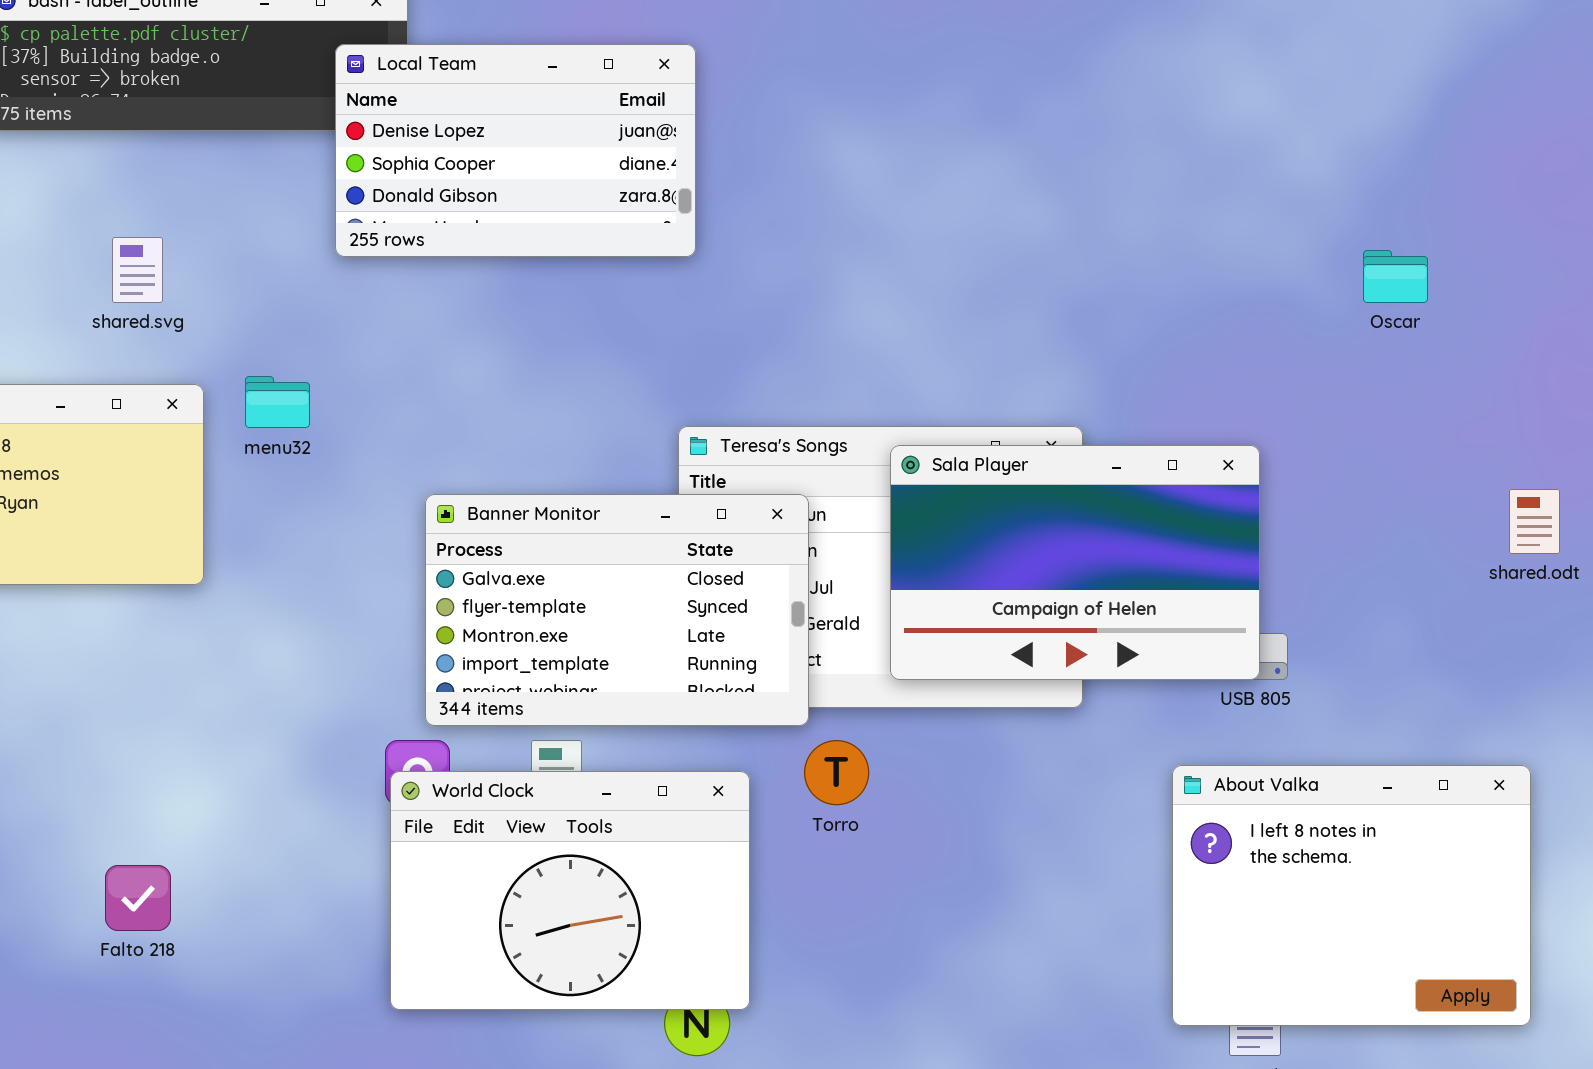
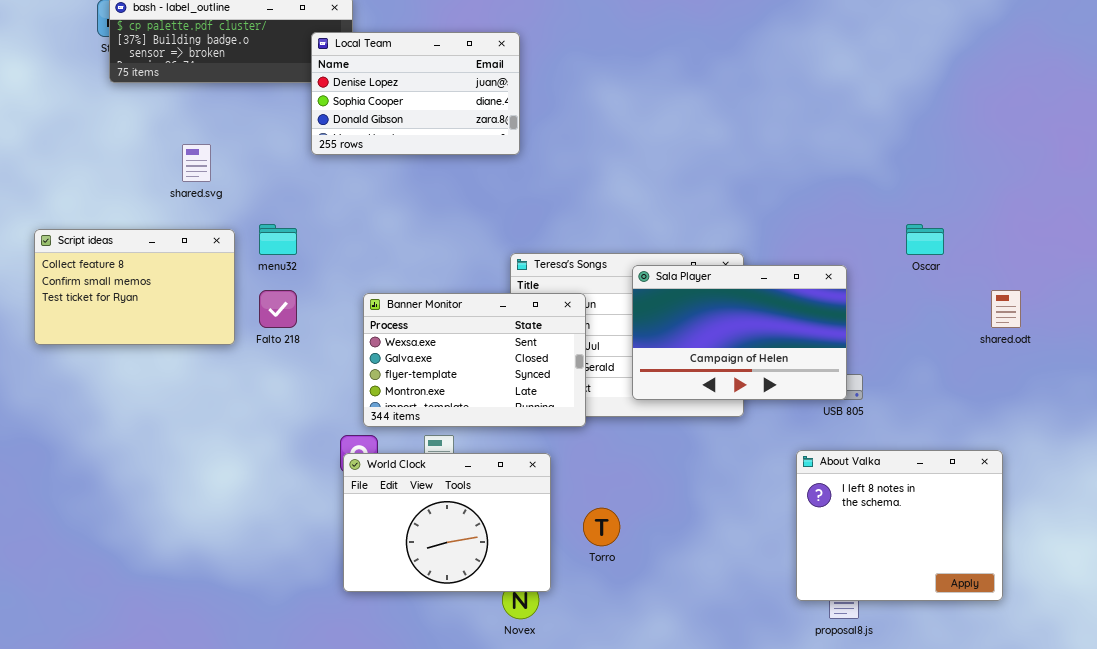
Oscar: [1363,250,1428,303] -> [906,224,944,255], moved
Banner Monitor: [425,494,809,726] -> [363,293,586,427], scrolled up 1 row
Torro: [804,740,869,805] -> [583,508,620,546], moved
Falto 218: [105,865,171,931] -> [259,290,297,328], moved

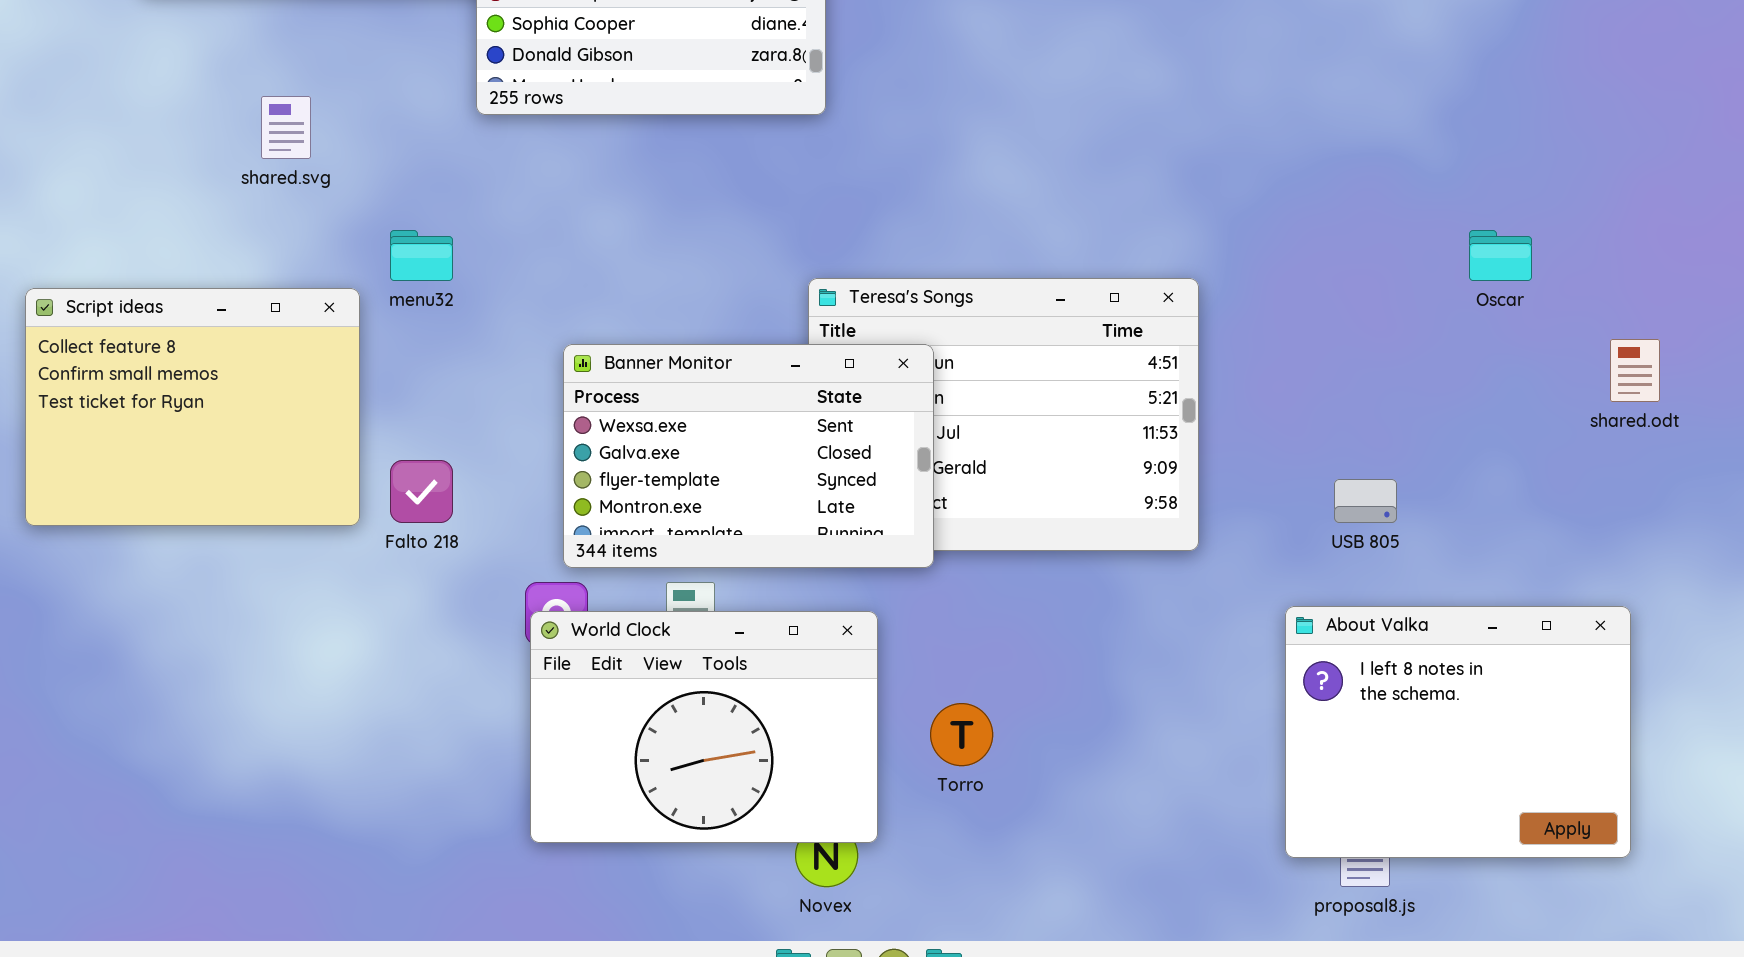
Script ideas: [34,229,235,345] -> [25,288,360,526], moved, resized
Sala Player: [632,265,847,400] -> none, closed
Falto 218: [259,290,297,328] -> [390,460,453,523], moved

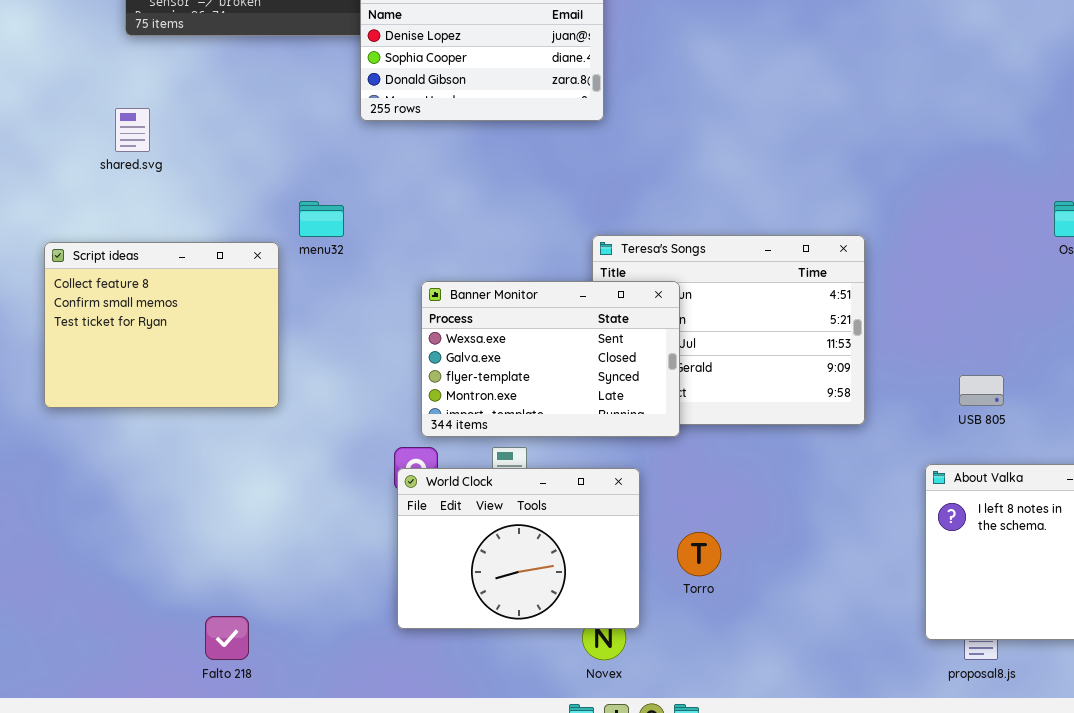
shared.svg: [261,96,311,159] -> [115,108,150,152], moved
Falto 218: [390,460,453,523] -> [205,616,249,660], moved

